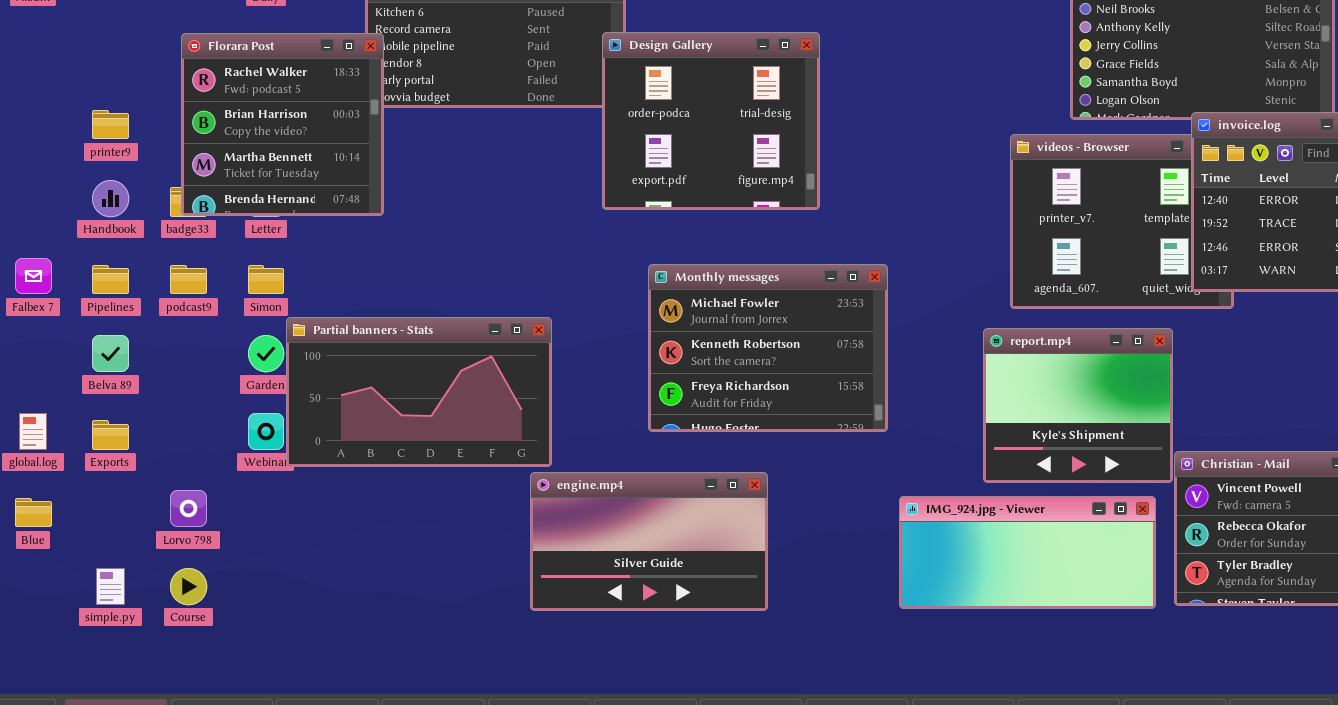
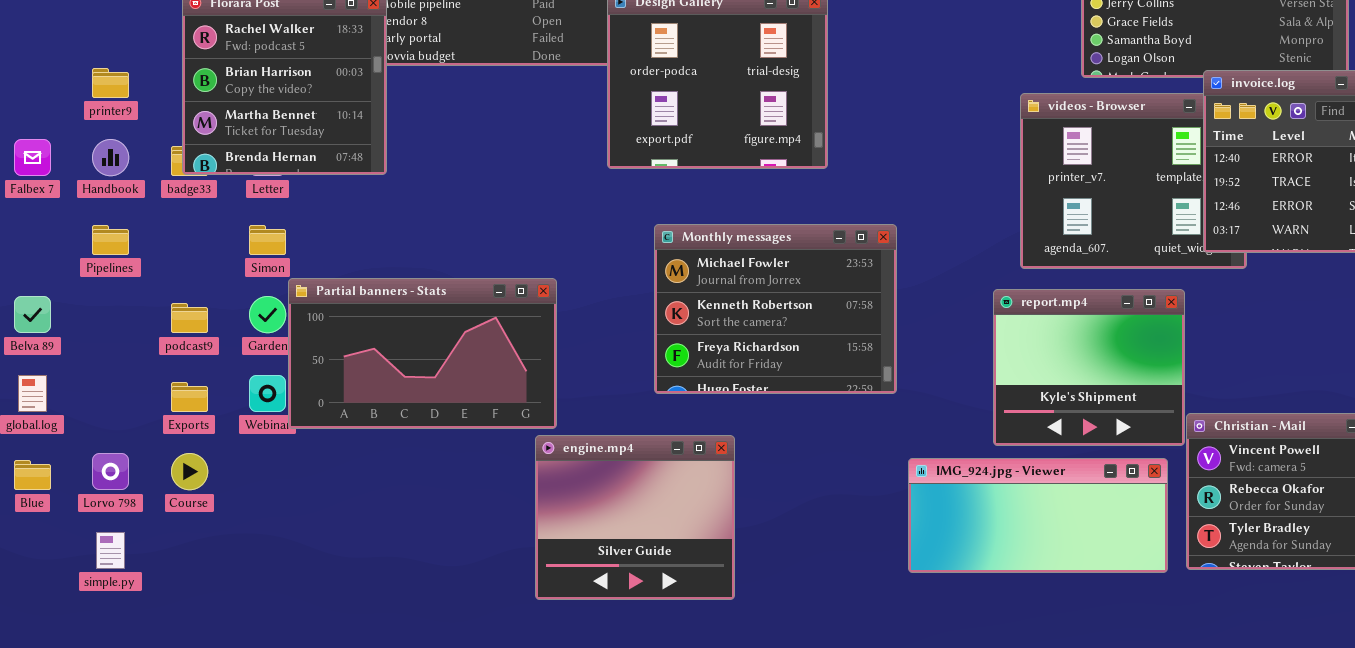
Falbex 7: [15,258,52,294] -> [14,139,51,176], moved
podcast9: [170,265,207,294] -> [171,303,208,333], moved
Belva 89: [92,335,129,372] -> [14,296,51,333], moved
Exports: [92,420,129,450] -> [171,382,208,412], moved
engine.mp4: [530,472,768,611] -> [535,435,735,600], resized
Lorvo 798: [170,490,207,527] -> [92,453,129,490], moved
Course: [170,568,207,605] -> [171,453,208,490], moved

